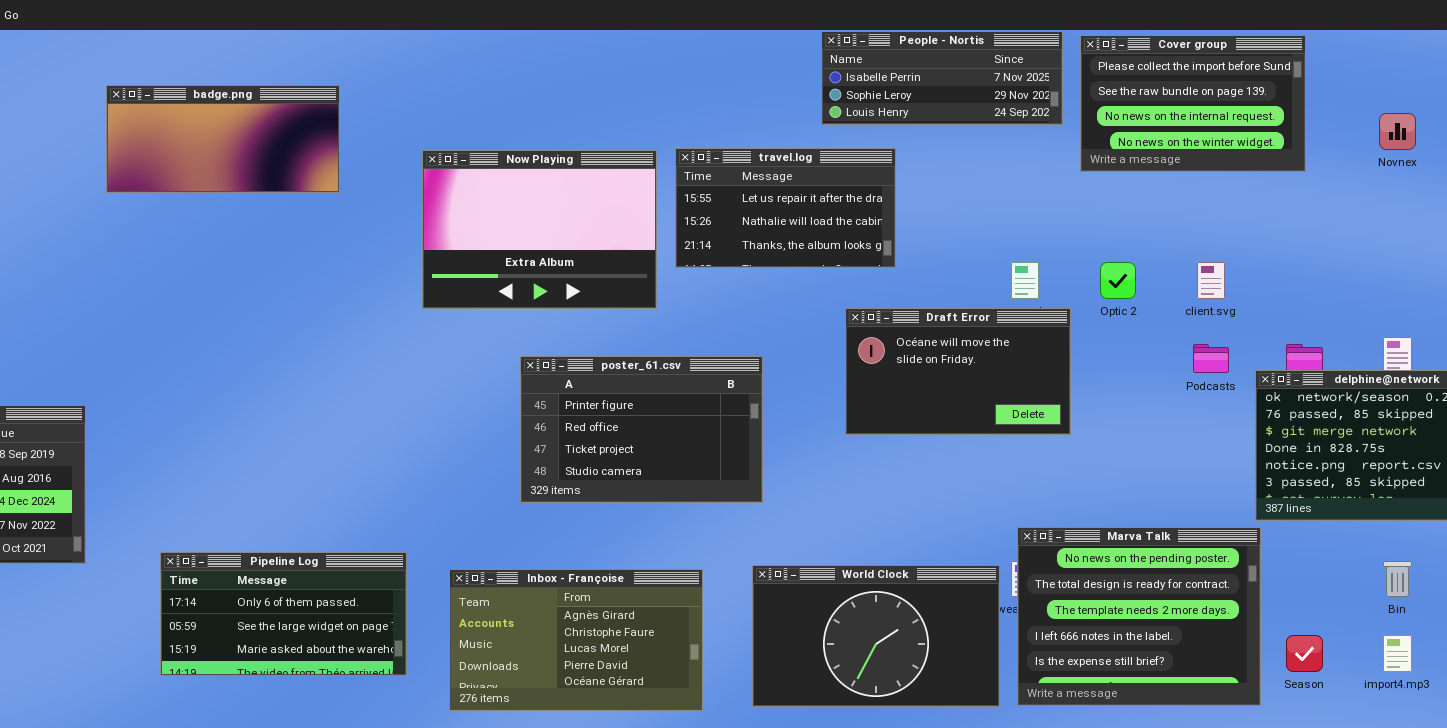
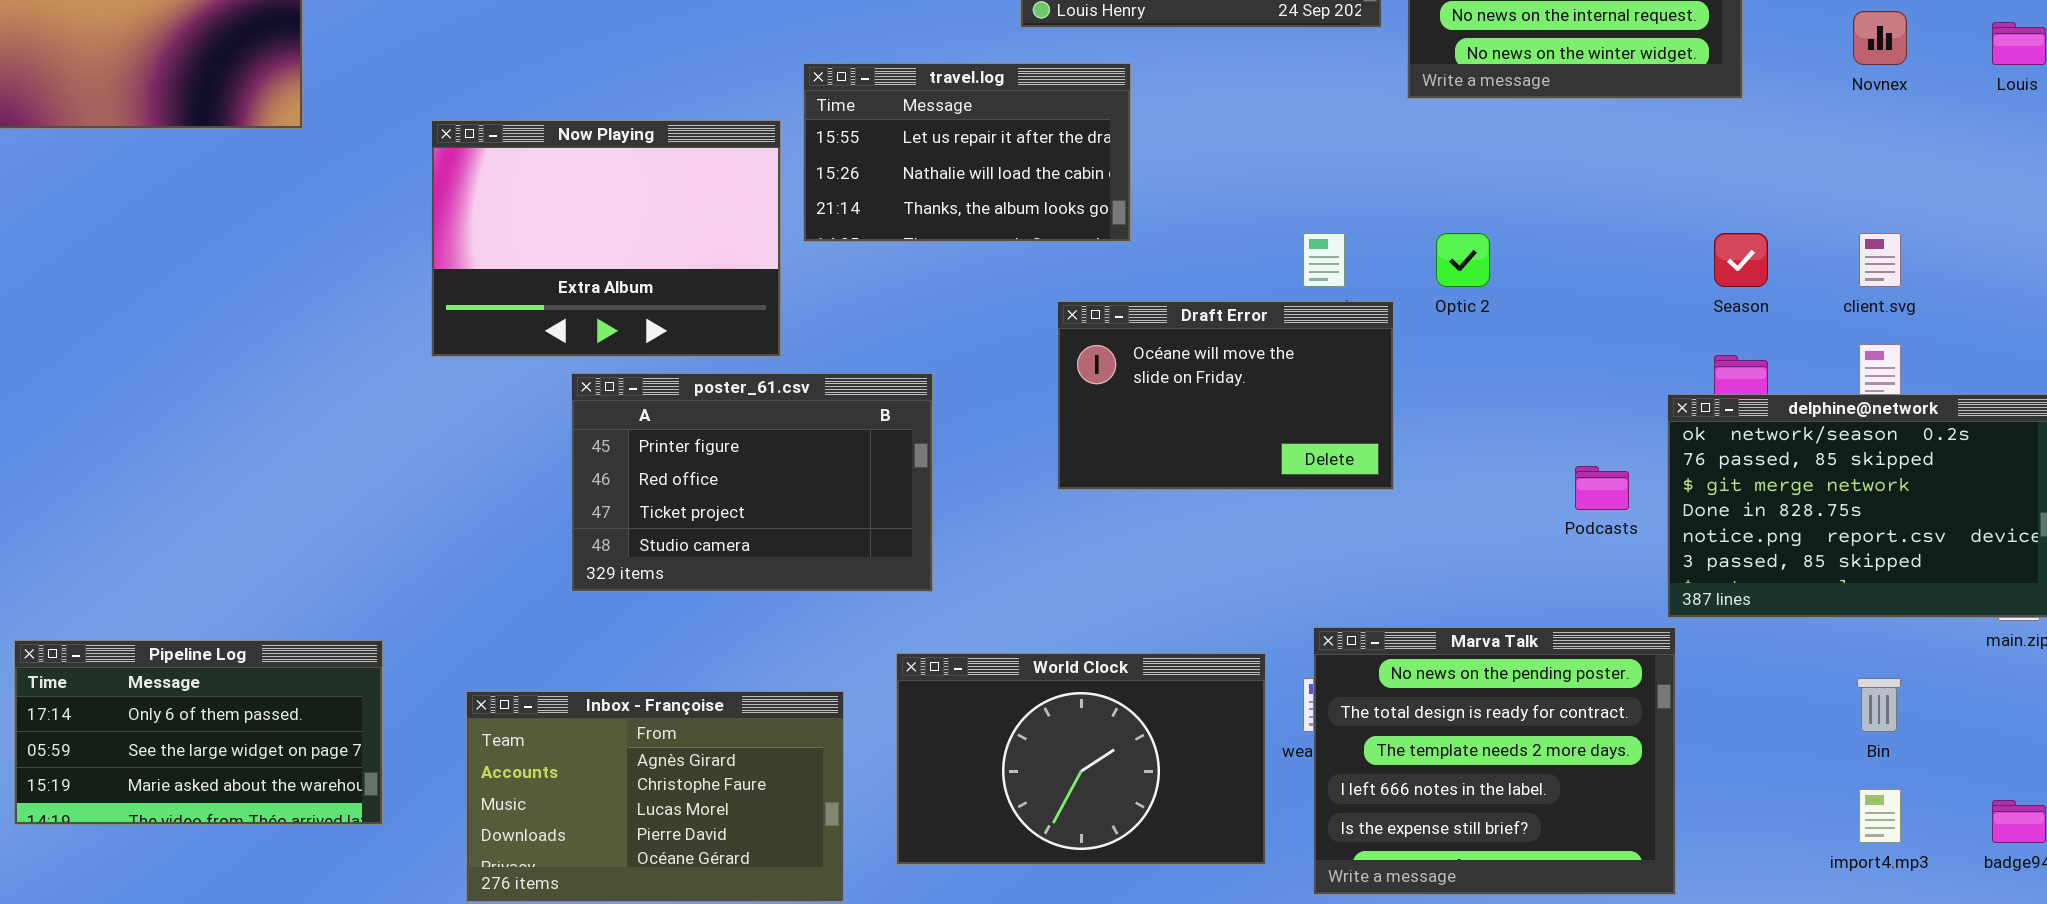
Now Playing: [422,150,657,309] -> [431,120,781,357], moved
client.svg: [1197,262,1225,299] -> [1859,233,1901,287], moved
Podcasts: [1193,344,1229,373] -> [1575,466,1629,510], moved
Pipeline Log: [160,552,407,676] -> [14,640,383,825], moved
World Clock: [752,565,1000,707] -> [896,653,1266,865], moved
Season: [1286,635,1323,672] -> [1714,233,1768,287], moved

